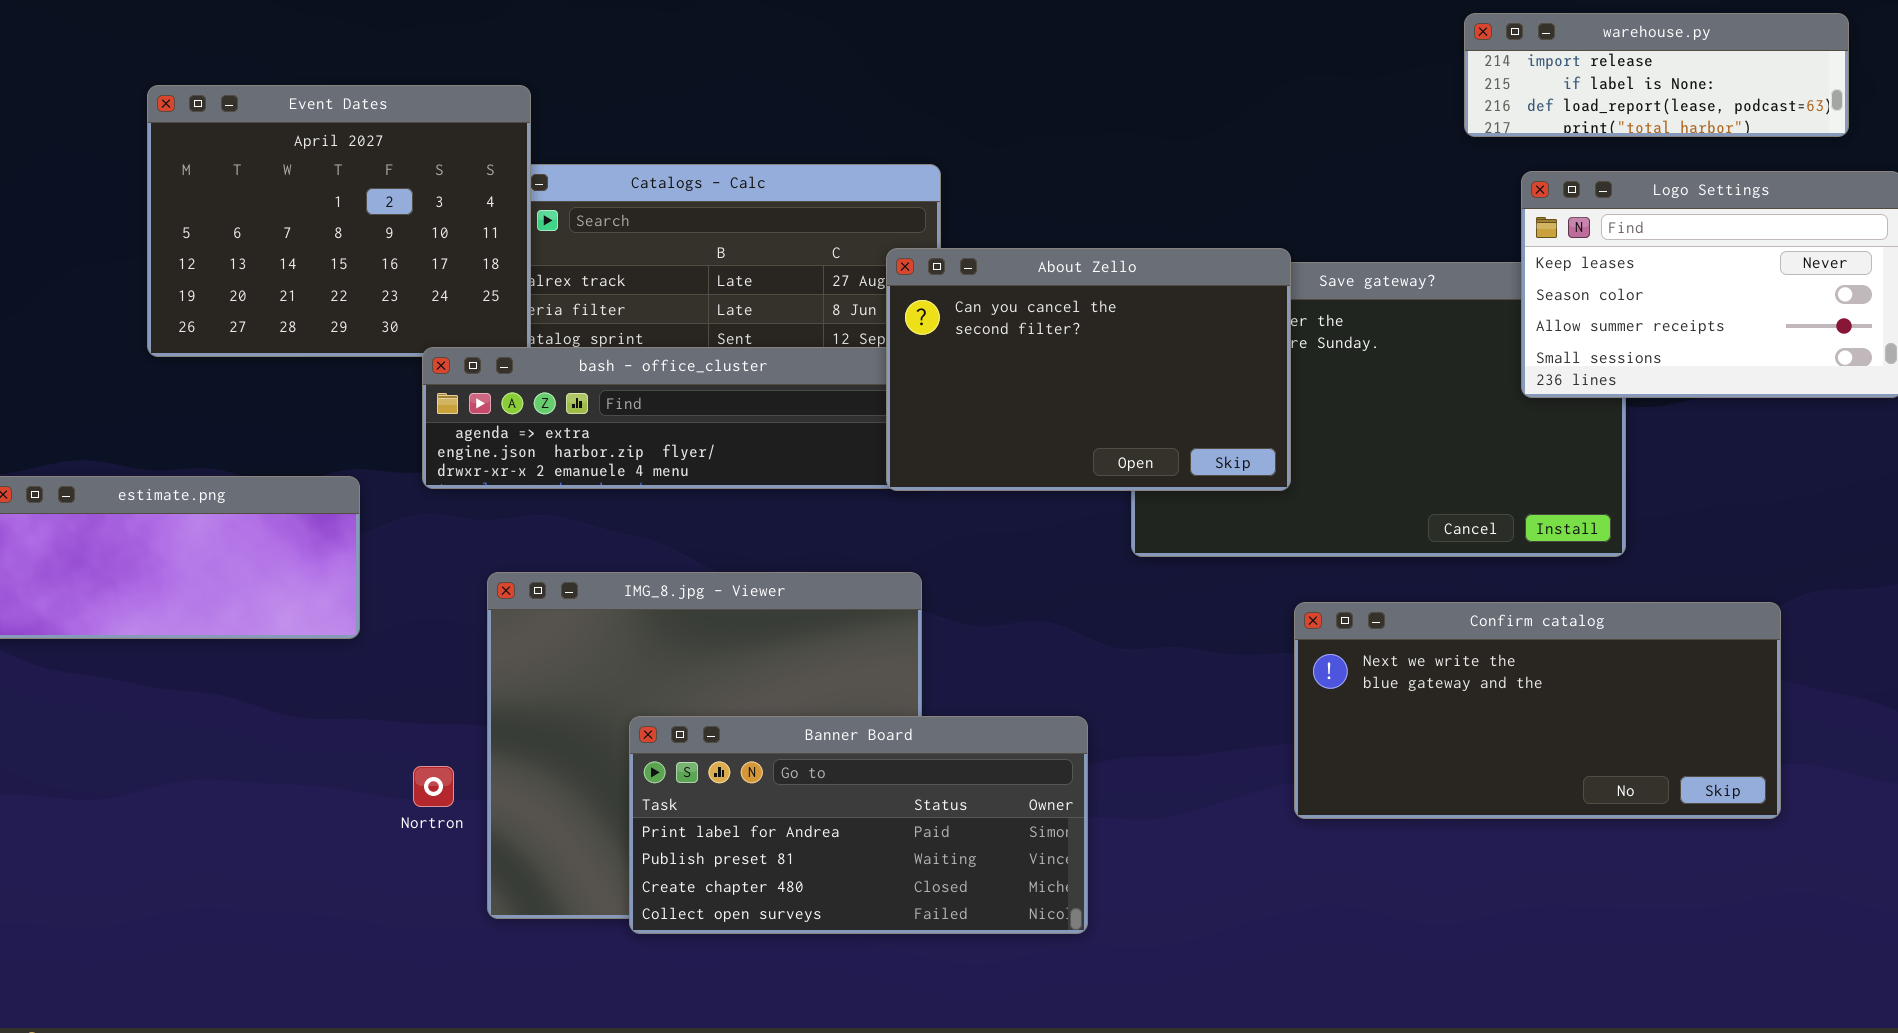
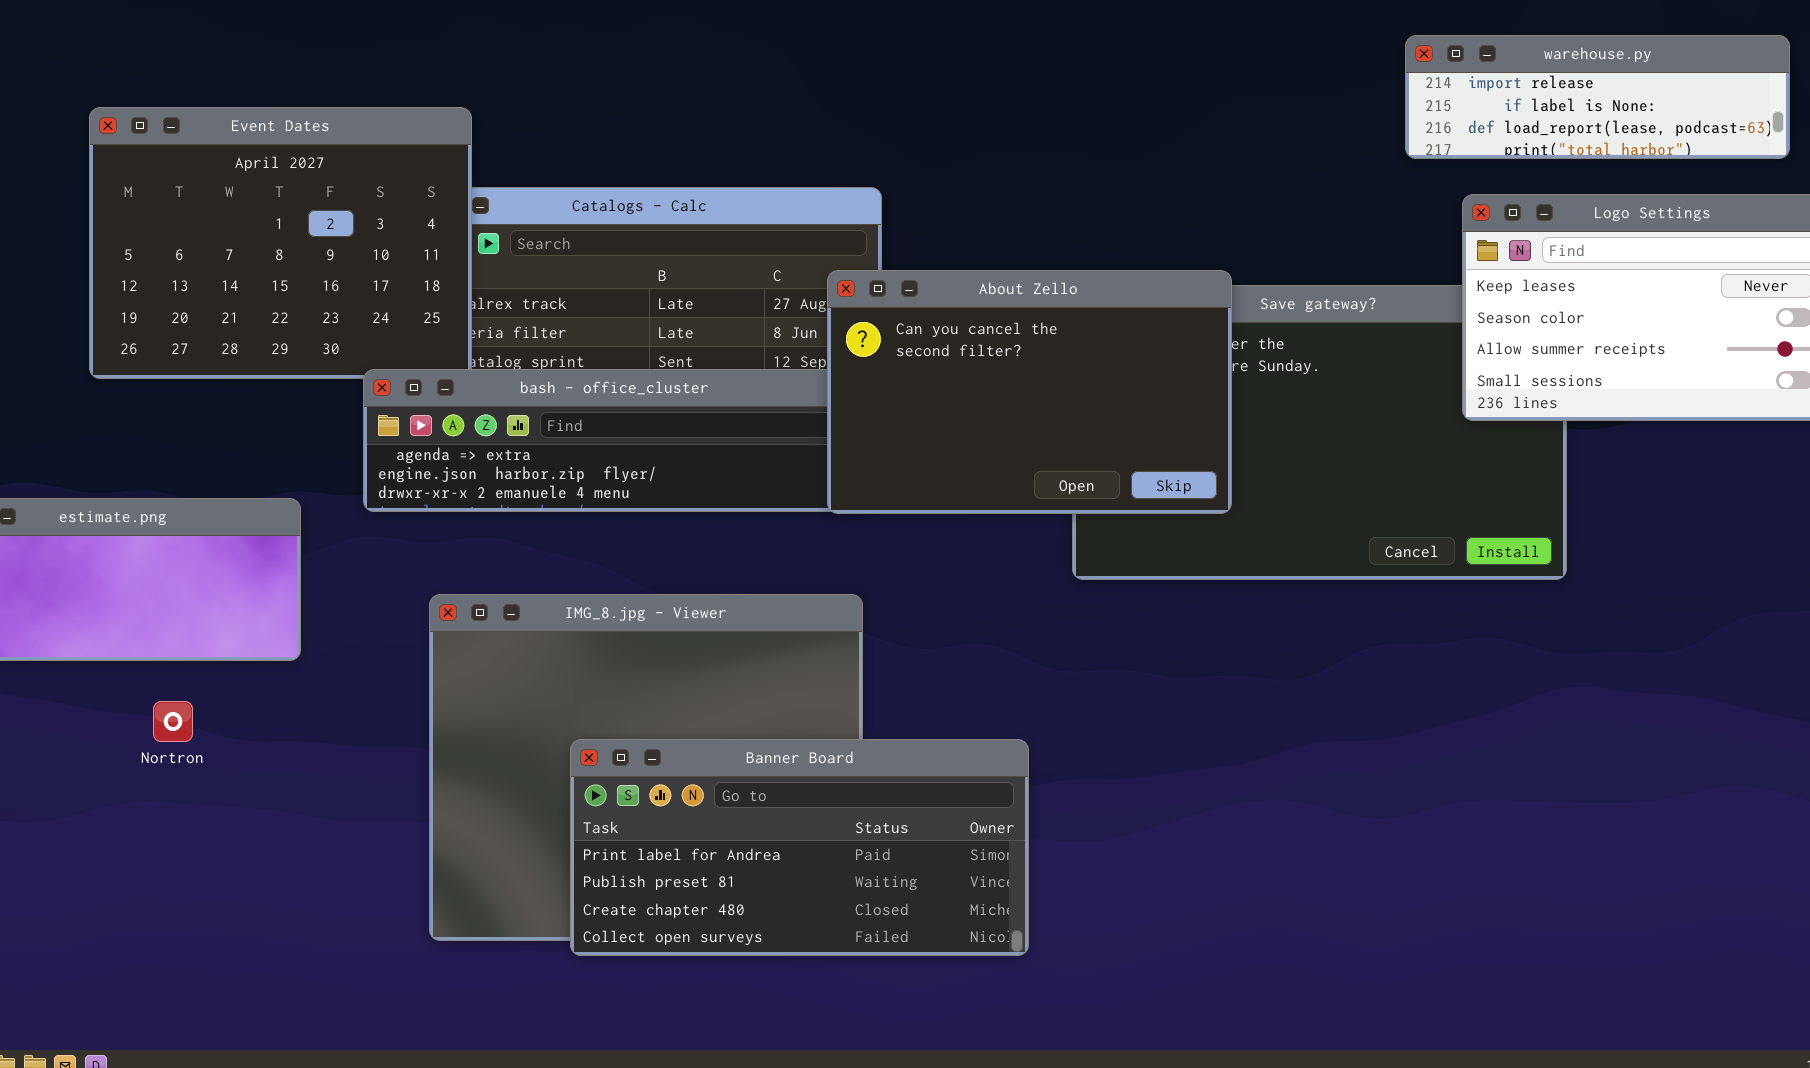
Confirm catalog: [1294,602,1781,819] -> none, closed
Nortron: [413,766,454,807] -> [153,701,193,742], moved

